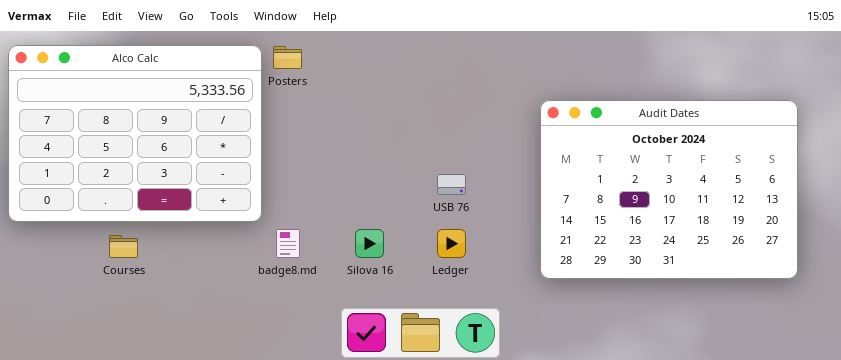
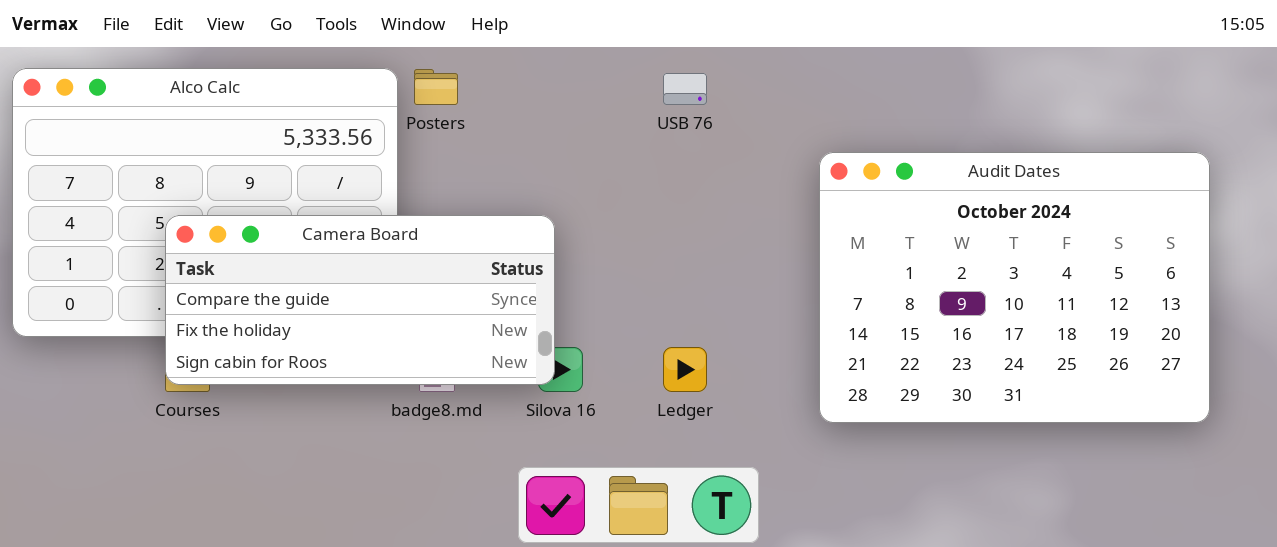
Camera Board: none -> [165,215,555,385], opened
USB 76: [437,174,466,195] -> [663,73,707,105], moved

